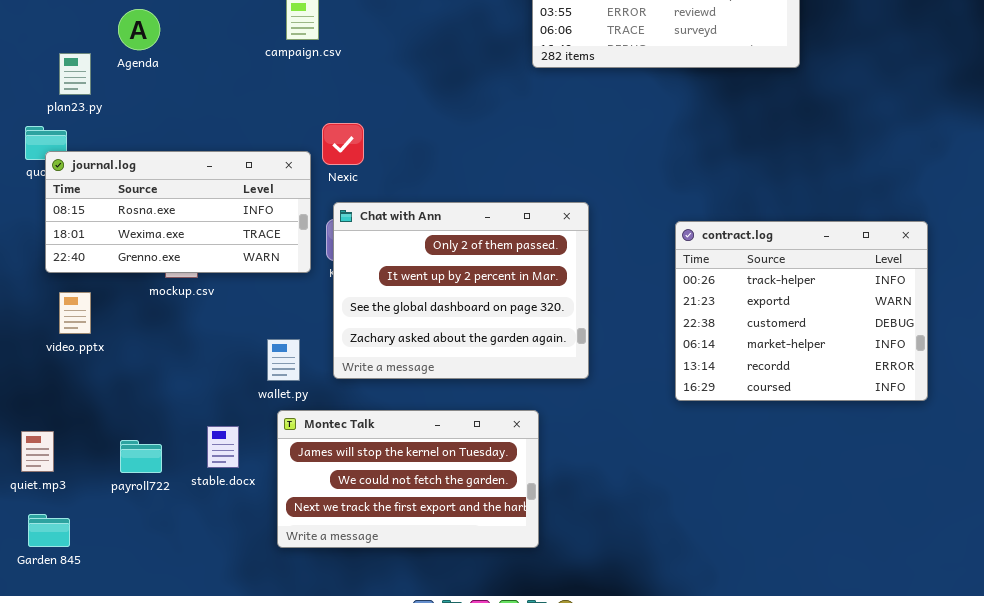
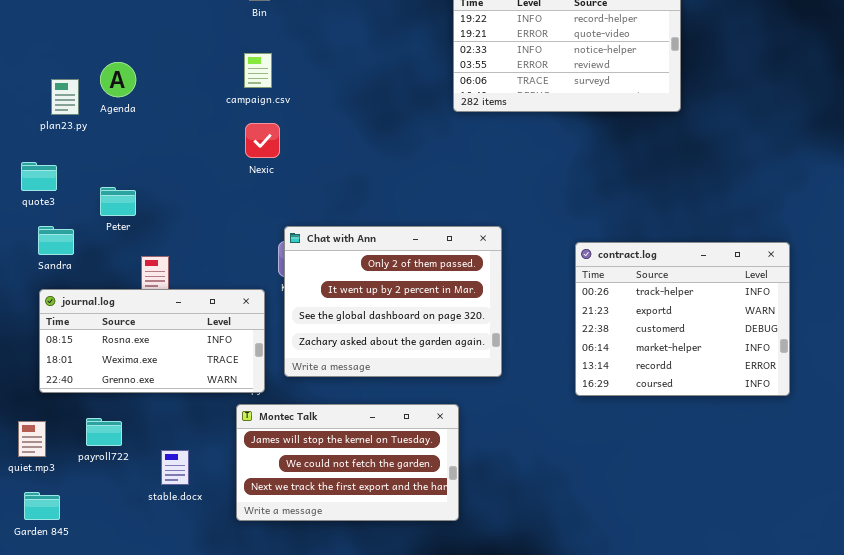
plan23.py: [59,53,91,95] -> [51,79,79,115], moved
Nexic: [322,123,364,165] -> [245,123,280,158], moved
journal.log: [45,151,311,273] -> [39,289,265,393], moved
stable.docx: [207,426,239,468] -> [161,450,189,485], moved
payroll722: [120,440,162,473] -> [86,418,122,446], moved

